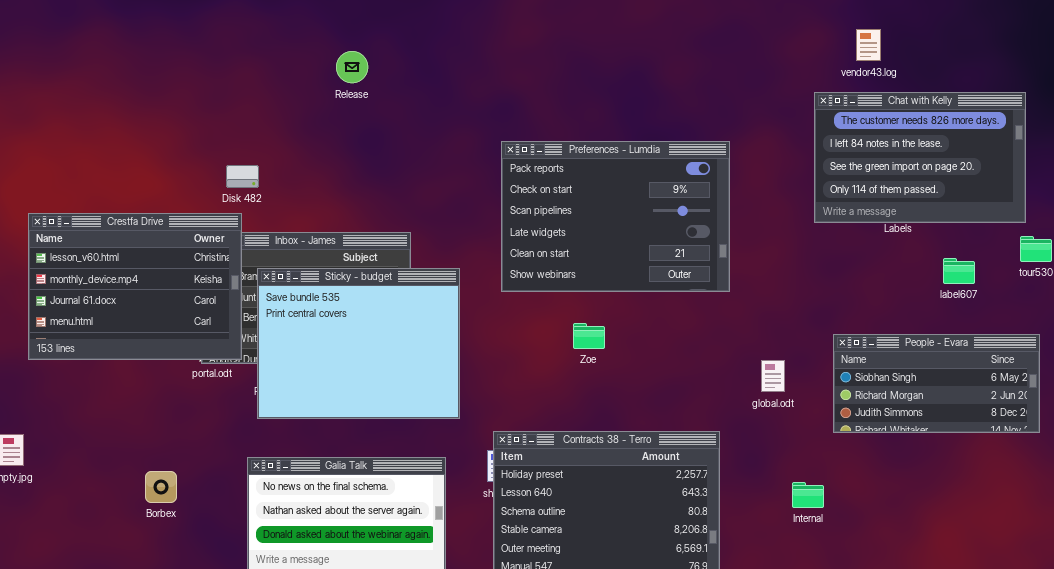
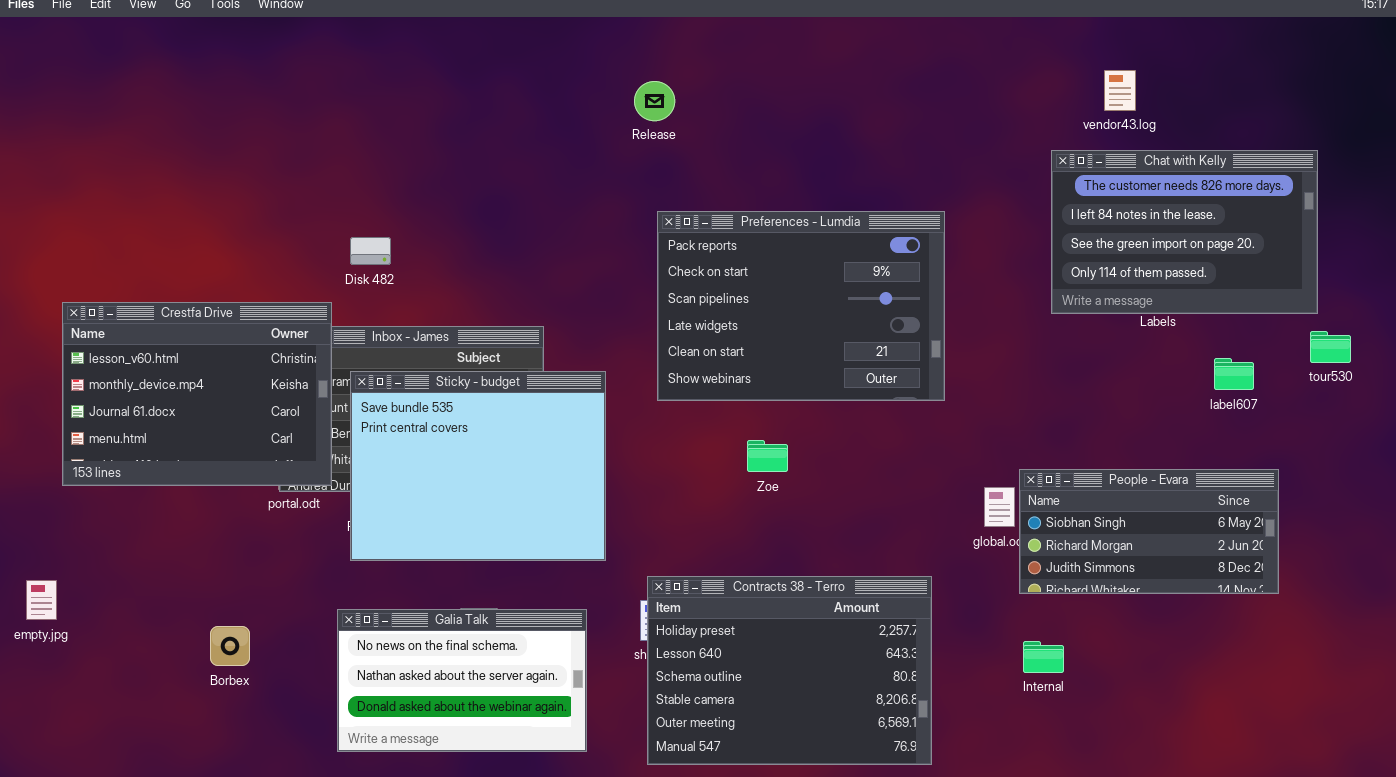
Release: [336,51,368,83] -> [634,81,675,121], moved
Disk 482: [226,165,259,188] -> [350,237,391,265], moved
People - Evara: [833,334,1040,433] -> [1019,469,1279,594], moved

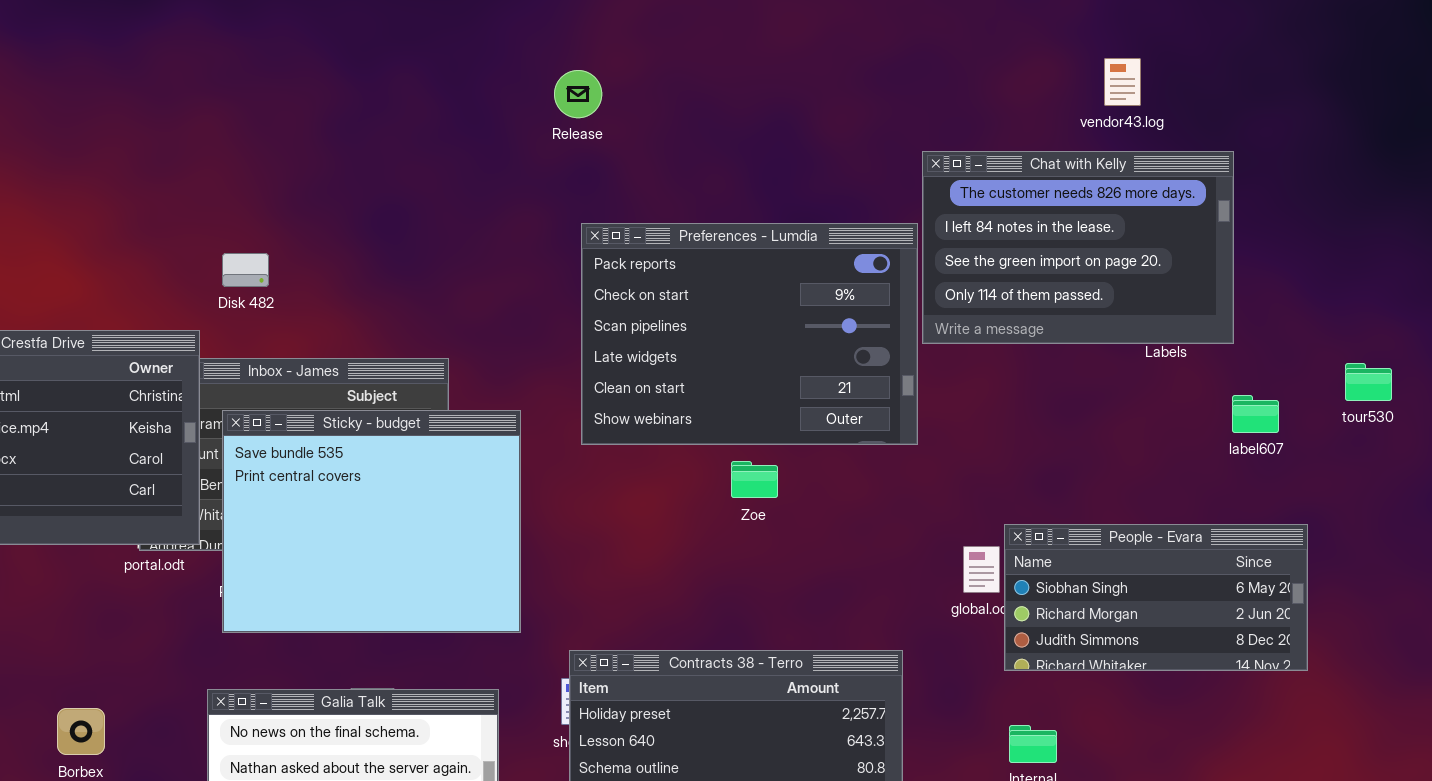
Chat with Kelly: [1051,150,1318,314] -> [922,151,1234,344], moved
Zoe: [747,440,788,472] -> [731,461,778,498], moved

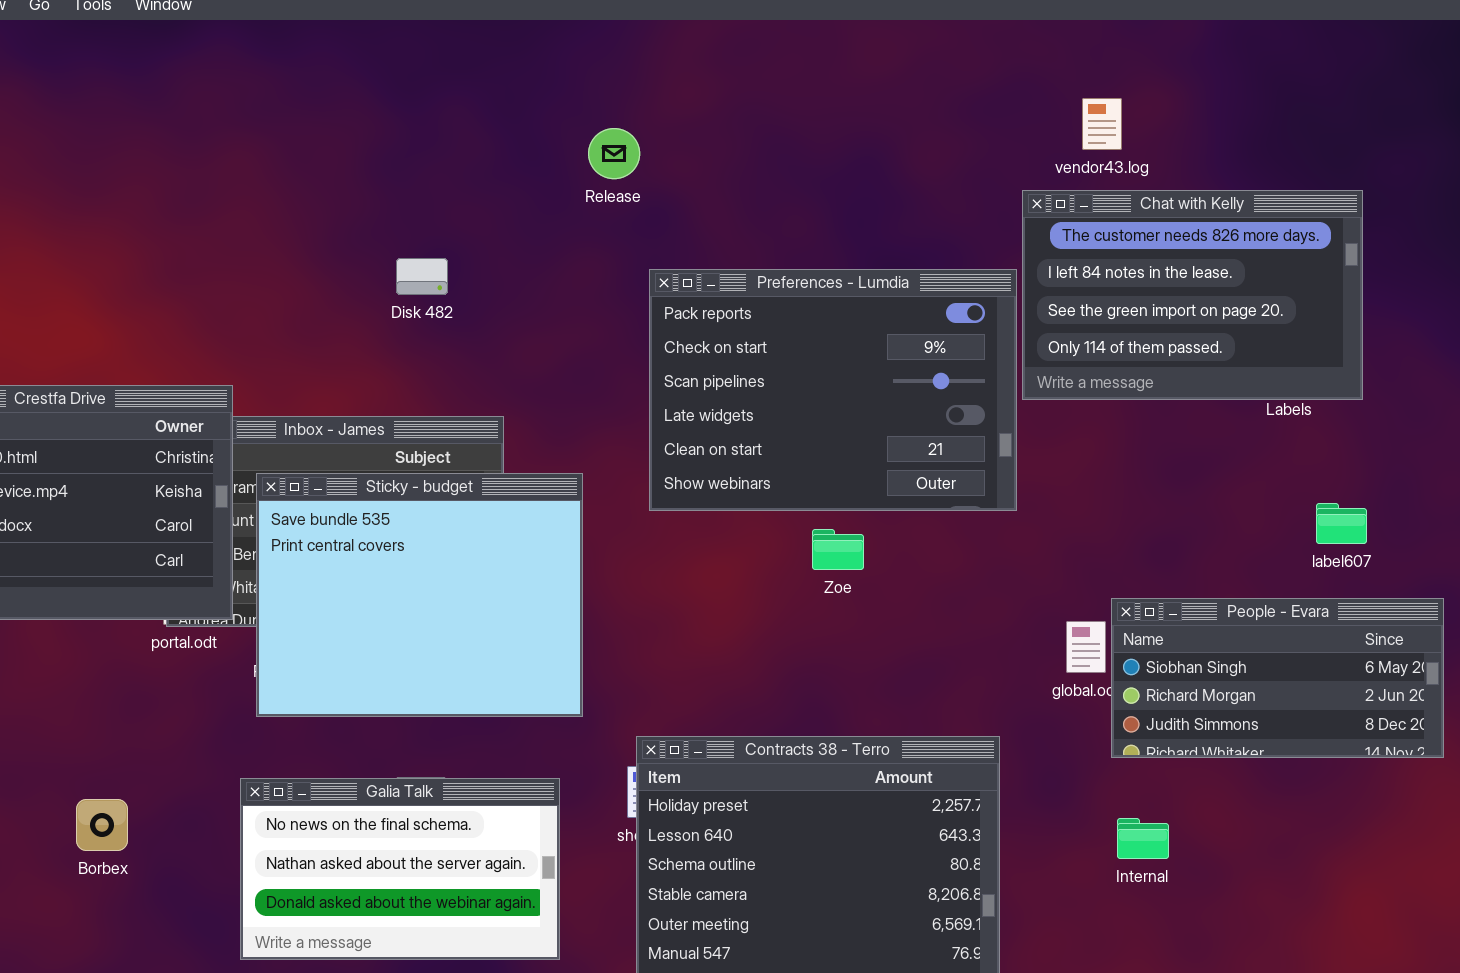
vendor43.log: [1104,58,1141,106] -> [1082,98,1122,150], moved
Release: [554,70,602,118] -> [588,128,640,179], moved
Disk 482: [222,253,269,287] -> [396,258,448,295], moved
label607: [1232,395,1279,433] -> [1316,503,1367,544], moved

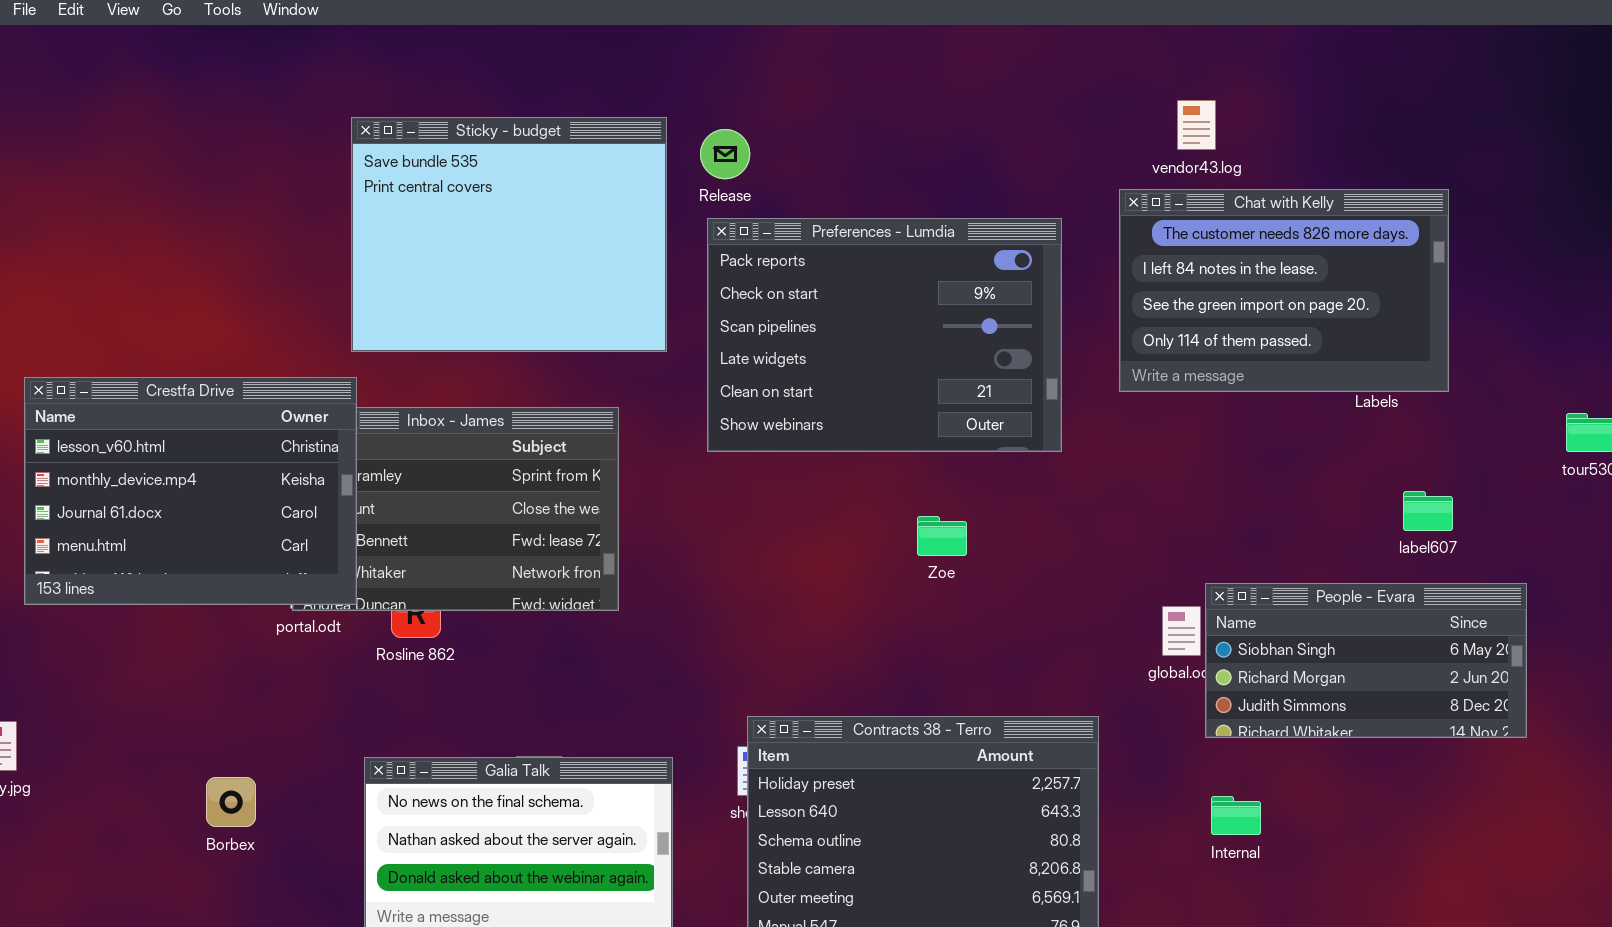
Preferences - Lumdia: [649,269,1017,511] -> [707,218,1062,452], moved
Sticky - budget: [256,473,583,717] -> [351,117,667,352], moved

